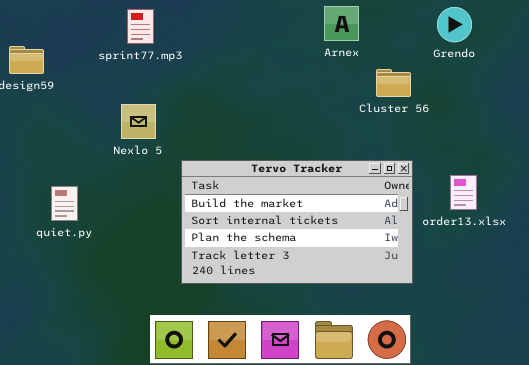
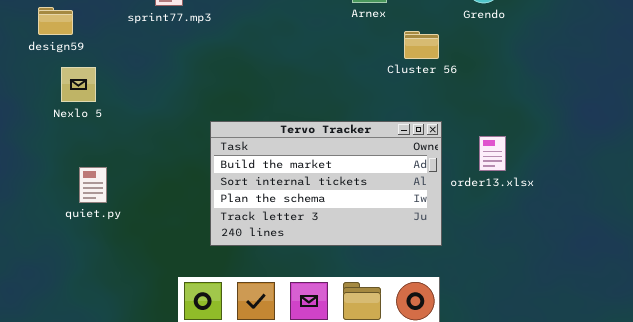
Nexlo 5: [121,104,156,139] -> [61,67,96,102], moved
quiet.py: [51,186,78,221] -> [79,167,107,203], moved

